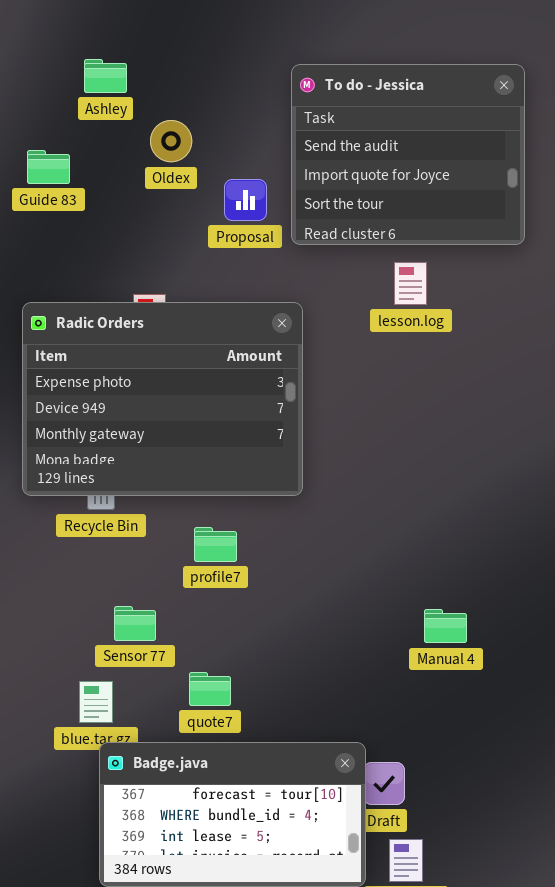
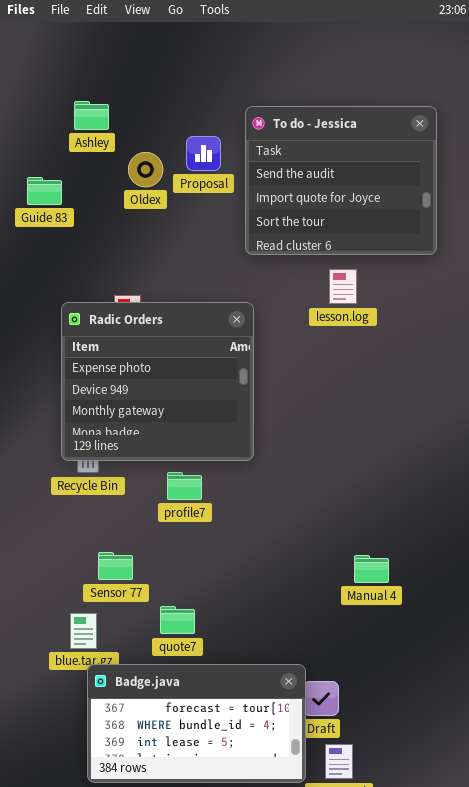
Proposal: [224,179,267,221] -> [186,136,221,171], moved
Radic Orders: [22,302,303,496] -> [61,302,254,461], resized
profile7: [194,527,237,562] -> [167,472,202,500], moved

